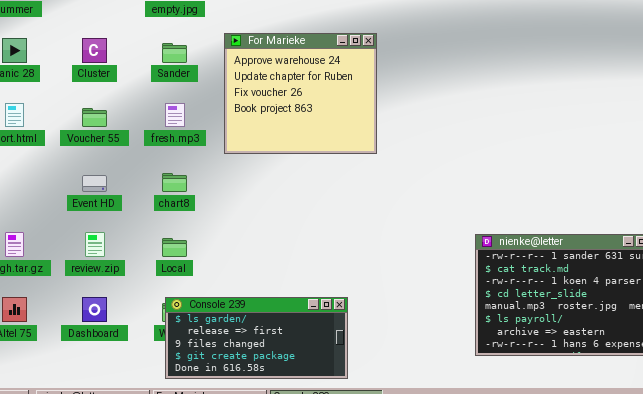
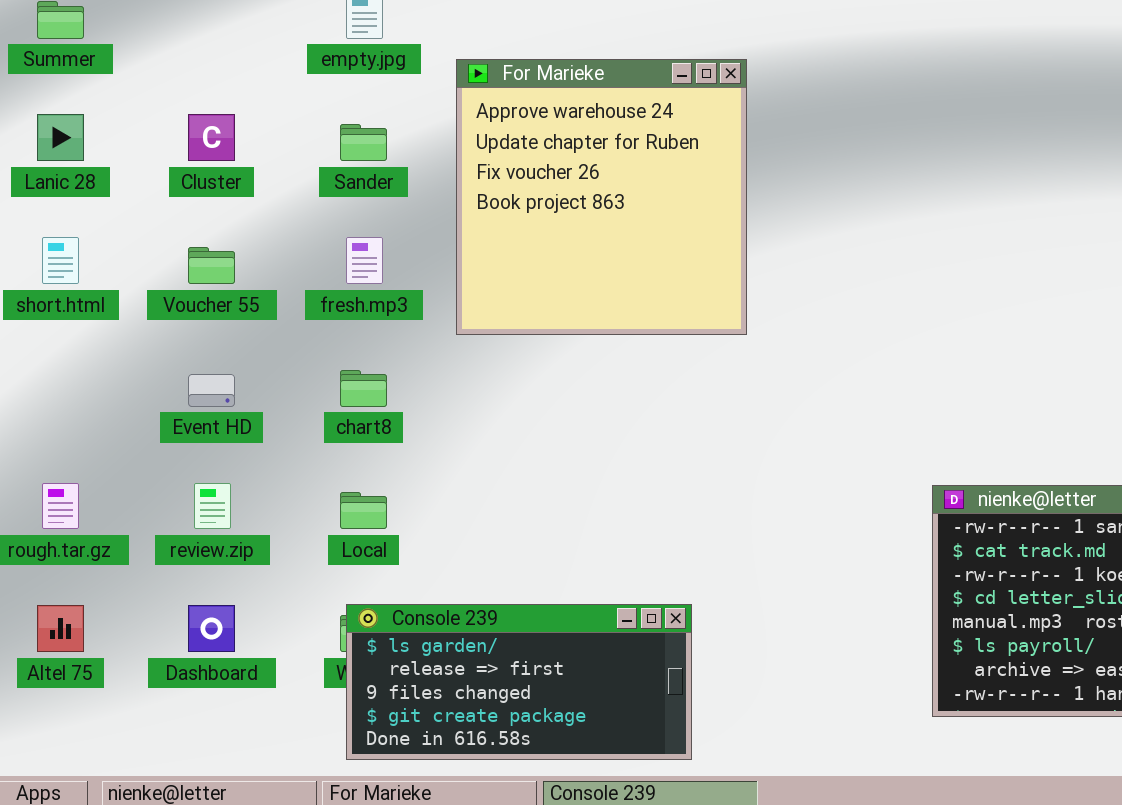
For Marieke: [224,33,377,154] -> [456,59,747,335], resized

